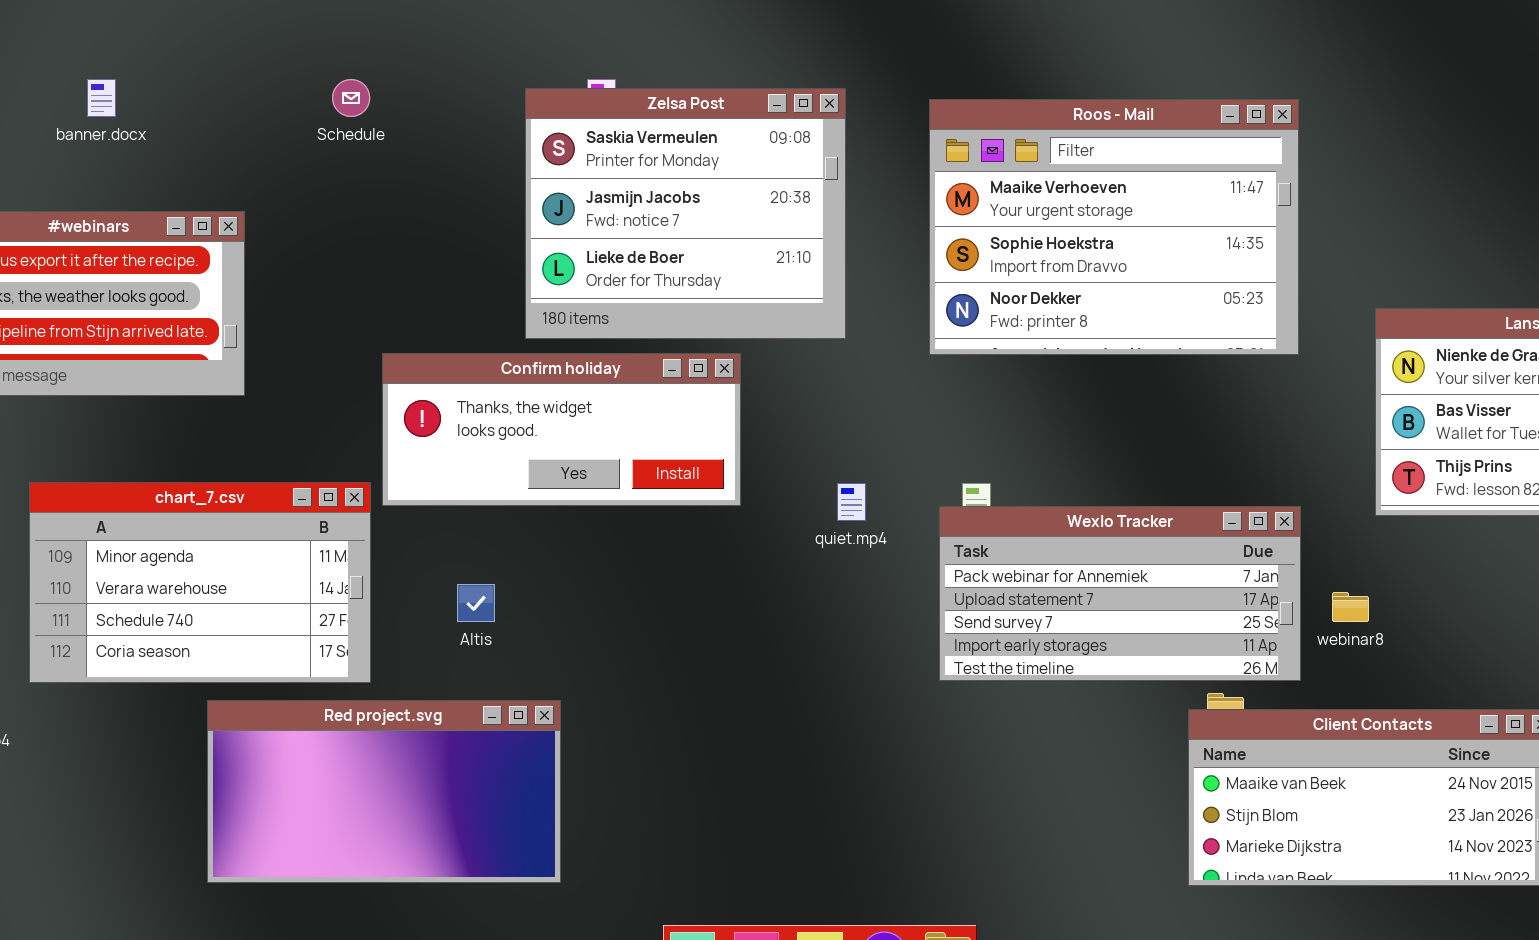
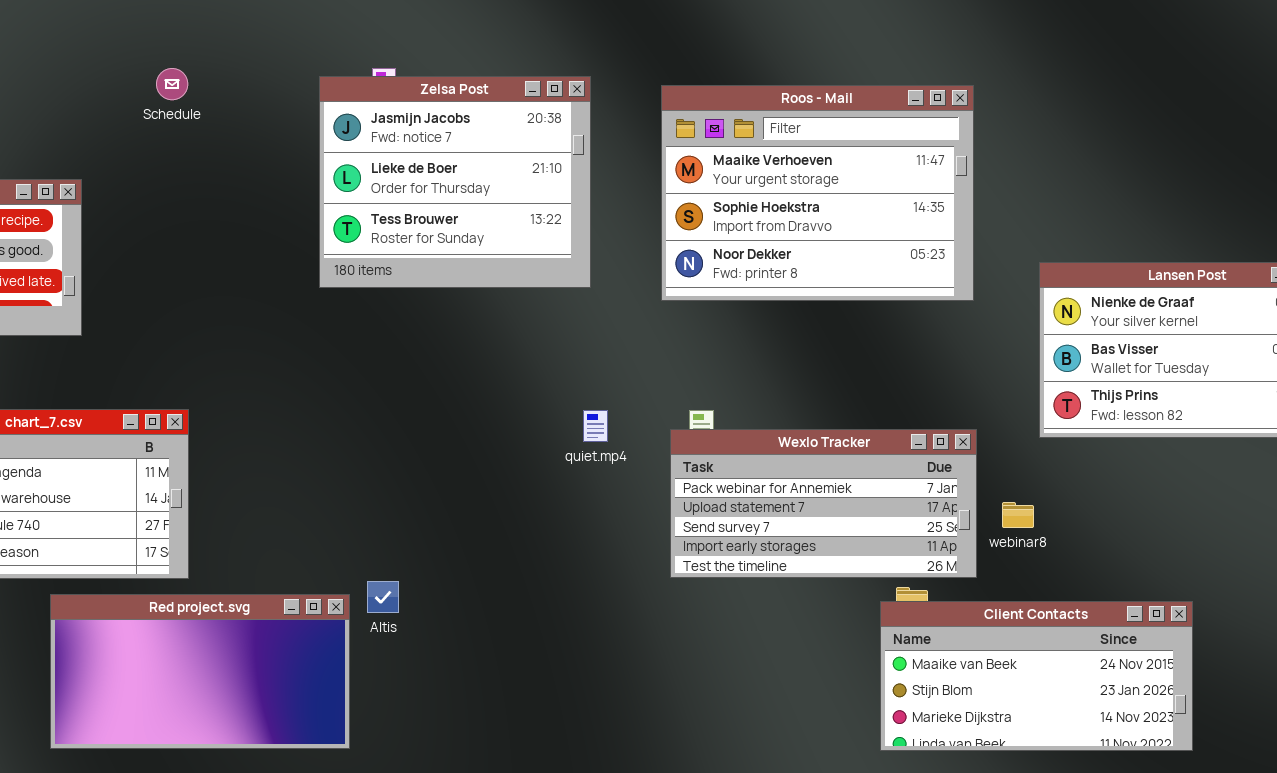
Zelsa Post: [525,88,846,339] -> [319,76,591,288], scrolled down 1 row
Confirm holiday: [382,353,741,506] -> none, closed
Altis: [457,584,495,622] -> [367,581,399,613], moved

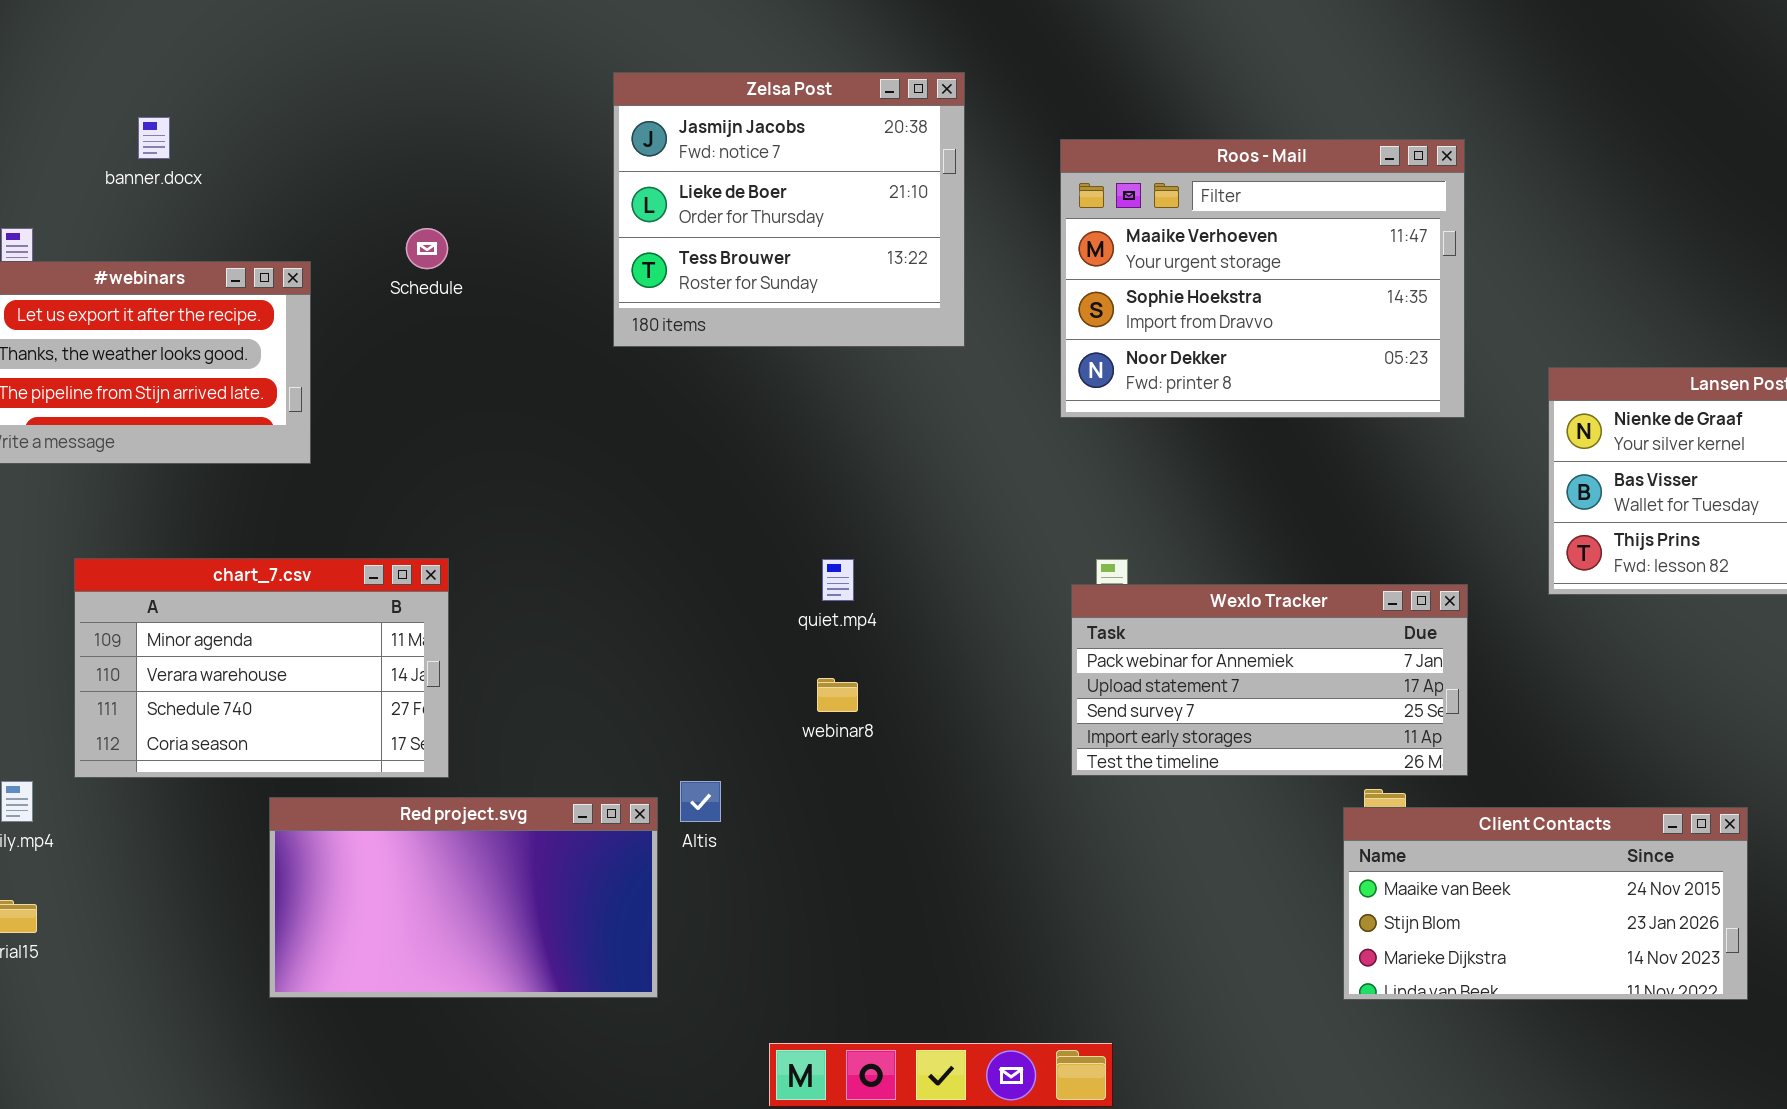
Schedule: [156,68,188,100] -> [406,228,448,269], moved
Zelsa Post: [319,76,591,288] -> [613,72,965,347], moved
quiet.mp4: [583,410,608,442] -> [822,559,854,601], moved
webinar8: [1002,502,1034,528] -> [817,678,858,712], moved

